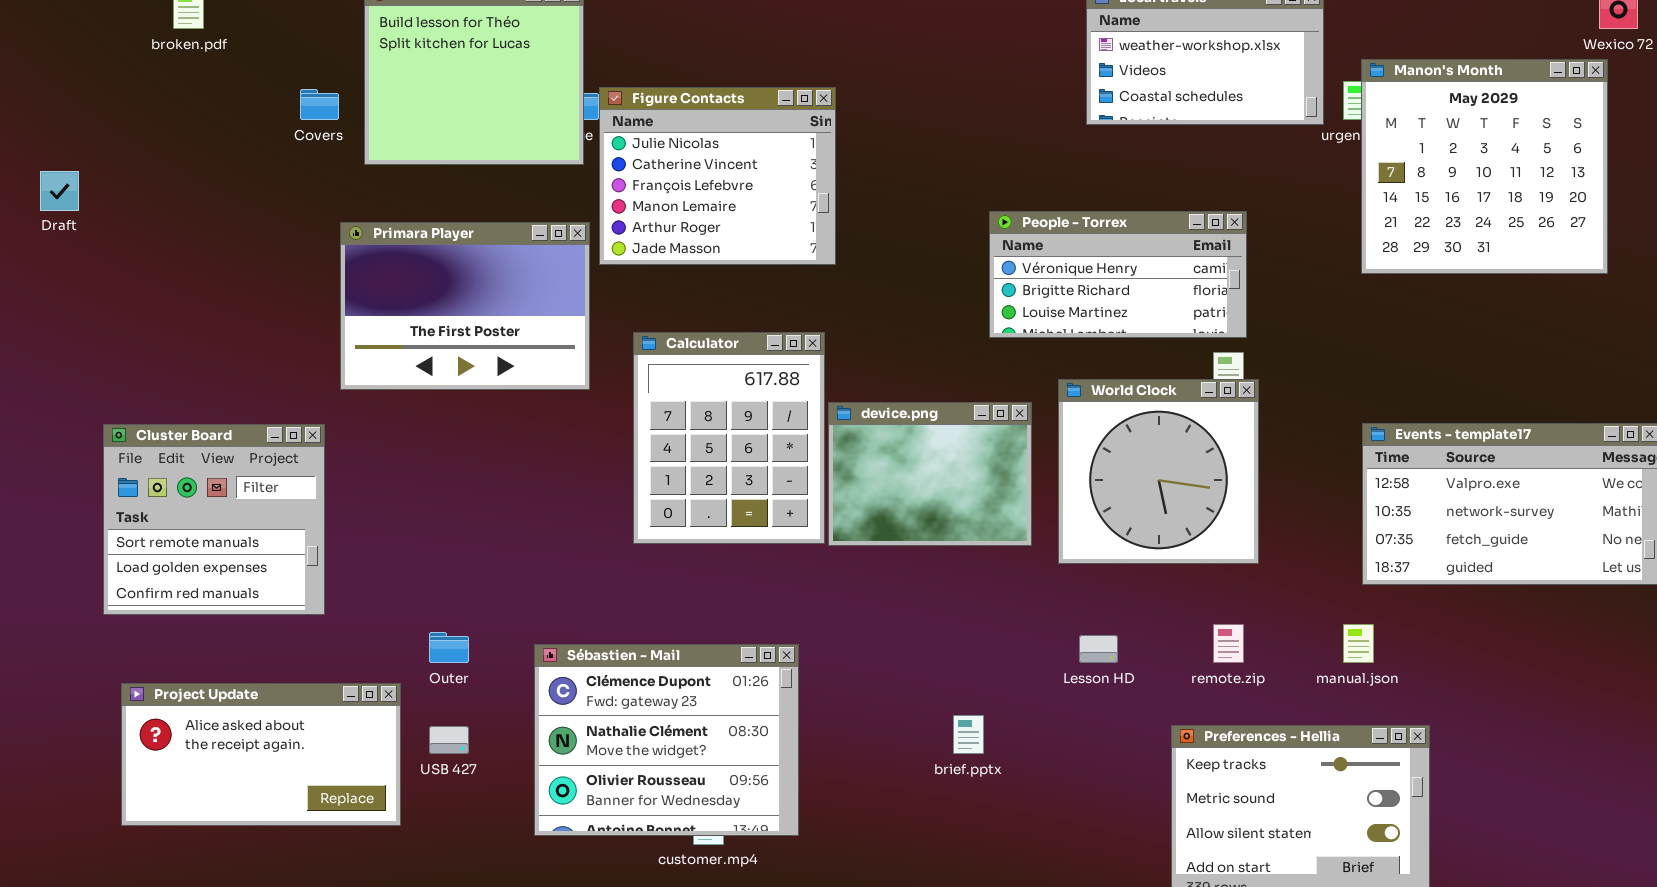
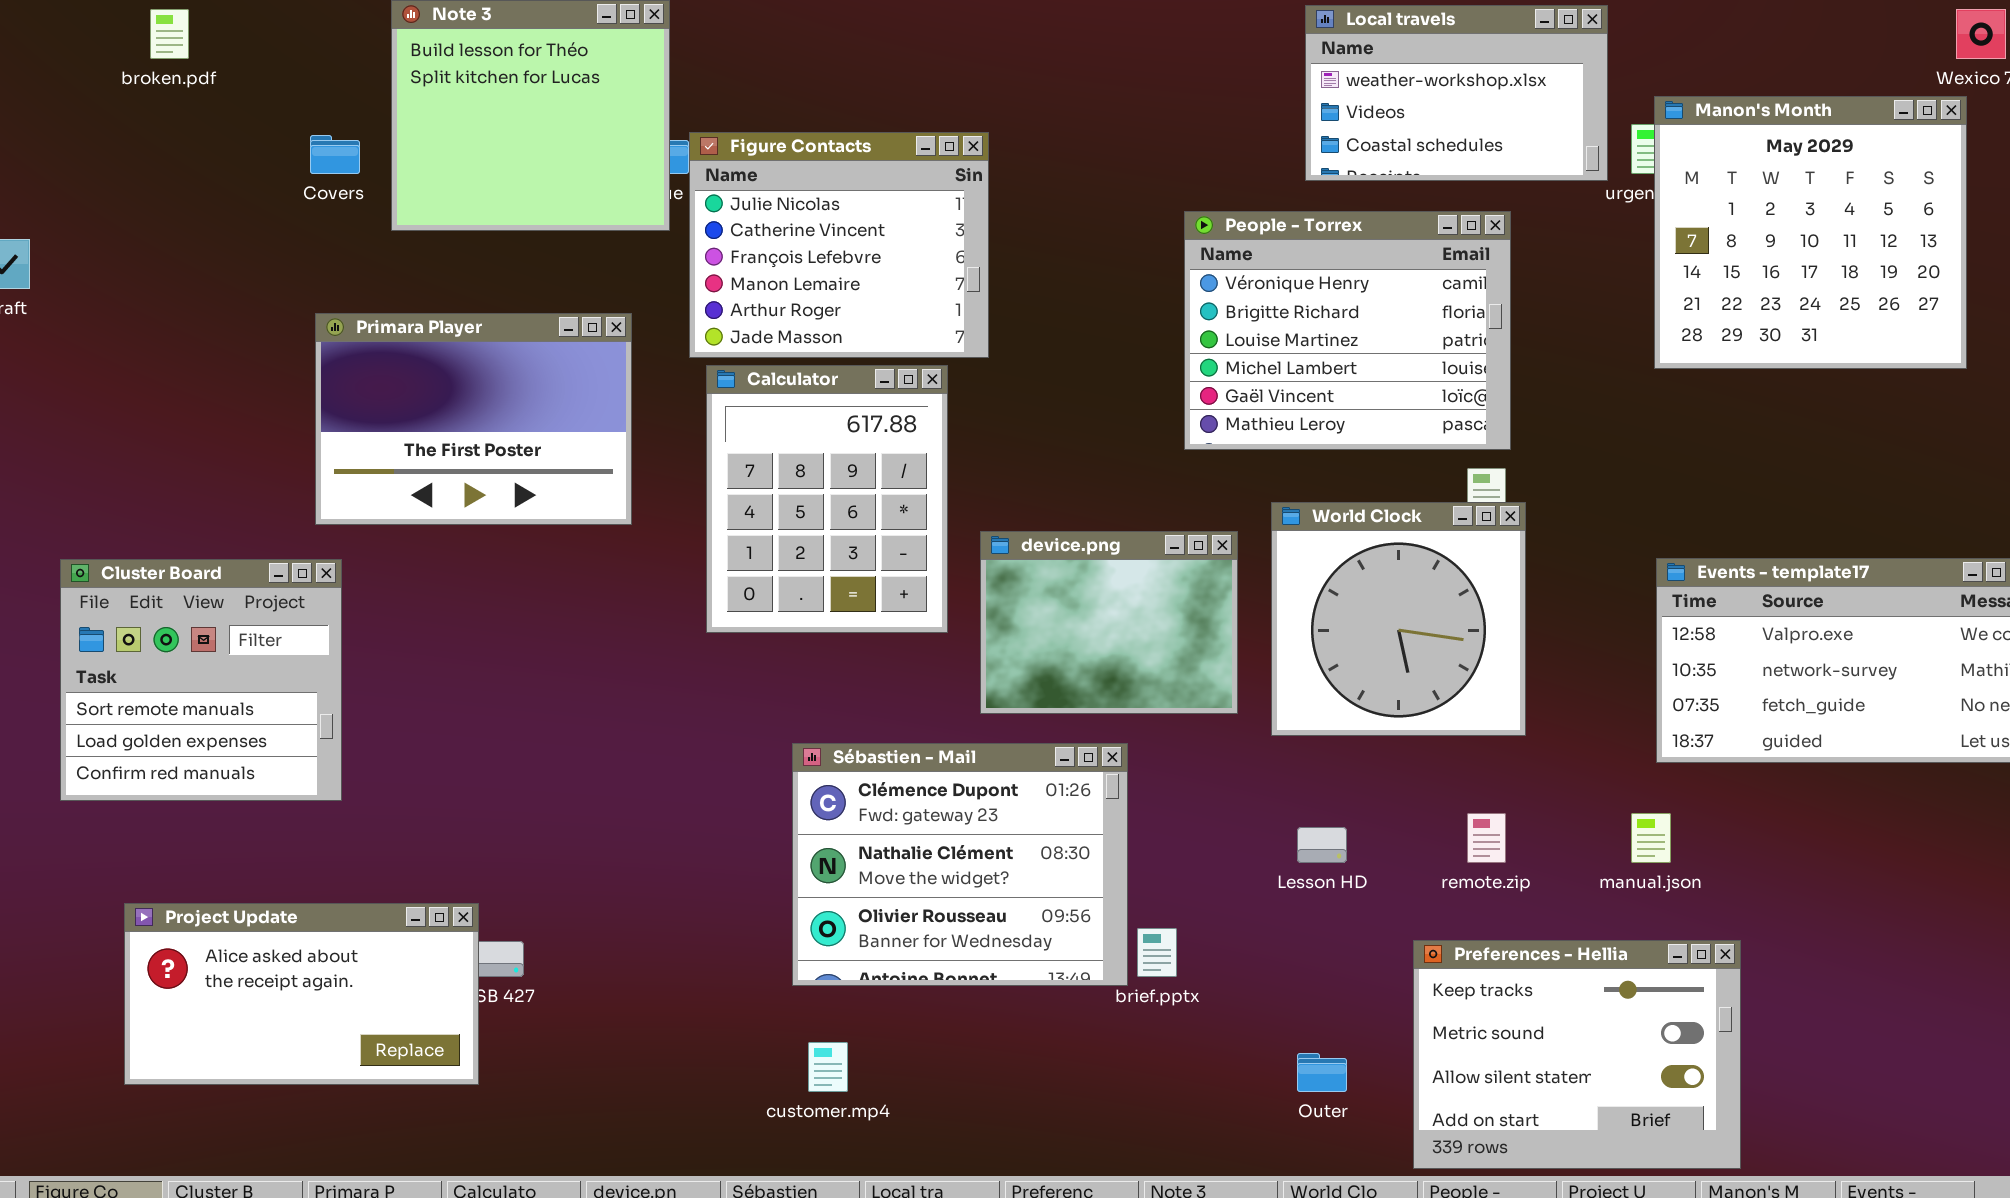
People - Torrex: [989,211,1247,338] -> [1184,211,1511,450], resized
Primara Player: [340,222,590,390] -> [315,313,632,525], moved
Calculator: [633,332,825,544] -> [706,365,948,633], moved
Outer: [429,632,469,663] -> [1297,1053,1347,1092], moved
Sébastien - Mail: [534,644,799,836] -> [792,743,1128,986], moved
Project Update: [121,683,401,826] -> [124,903,479,1085], moved

